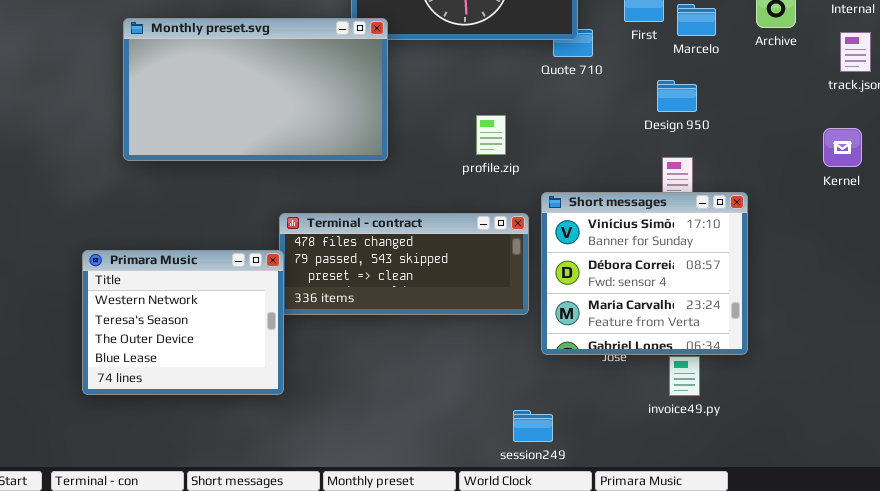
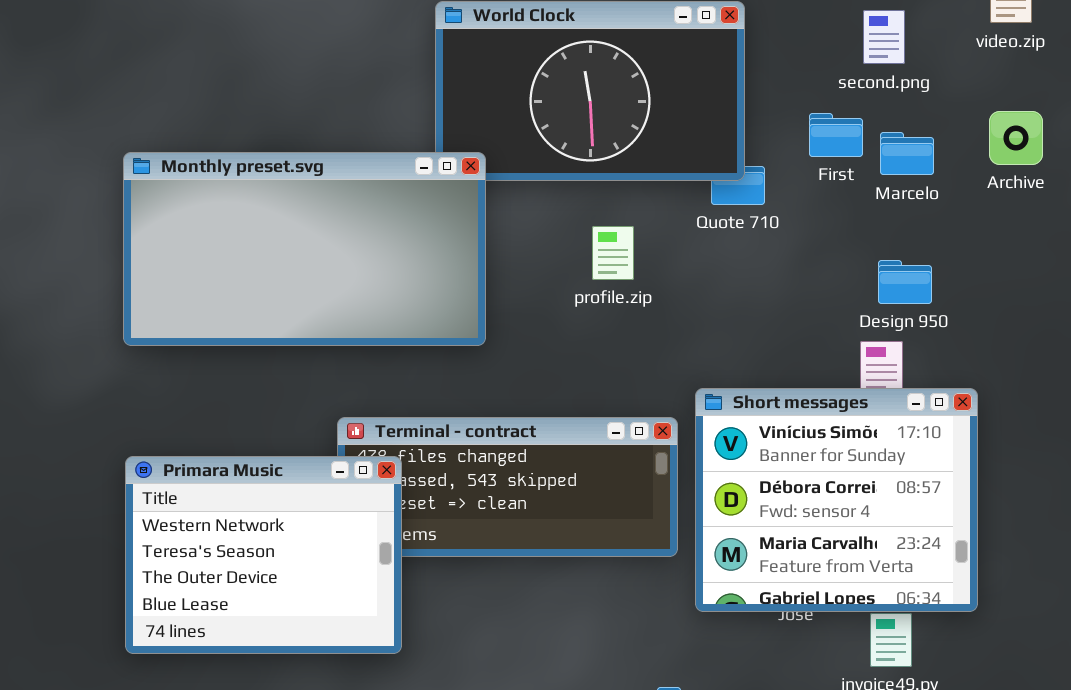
Design 950: [657,80,697,112] -> [878,260,932,304], moved
profile.zip: [476,115,506,155] -> [592,226,634,280], moved
Primara Music: [82,250,284,395] -> [125,456,402,654], moved

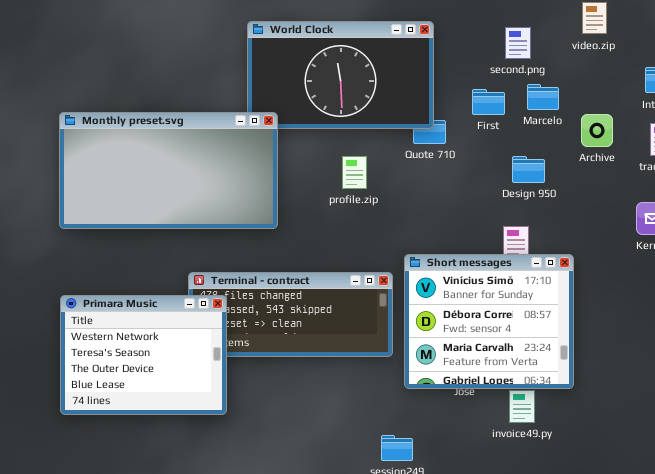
Archive: [989,111,1043,165] -> [581,114,613,147], moved
Marcelo: [880,132,934,175] -> [527,84,559,110], moved
Design 950: [878,260,932,304] -> [512,156,545,183], moved

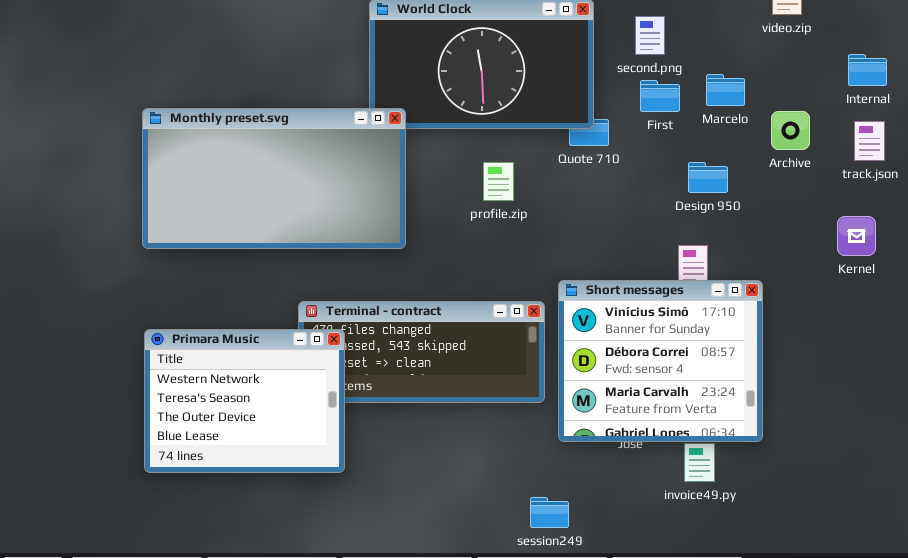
second.png: [505,27,531,59] -> [635,16,665,55], moved

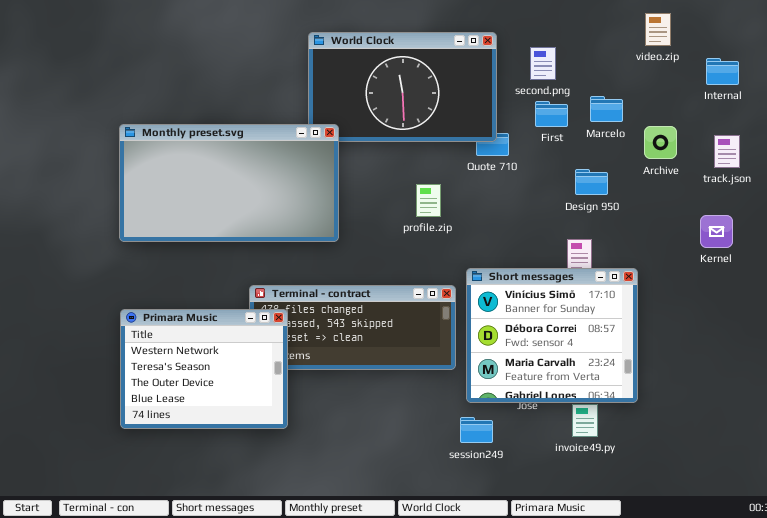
Internal: [848,54,887,86] -> [706,58,739,85], moved
profile.zip: [483,162,514,201] -> [416,184,441,217], moved
session249: [530,497,569,528] -> [460,417,493,443], moved

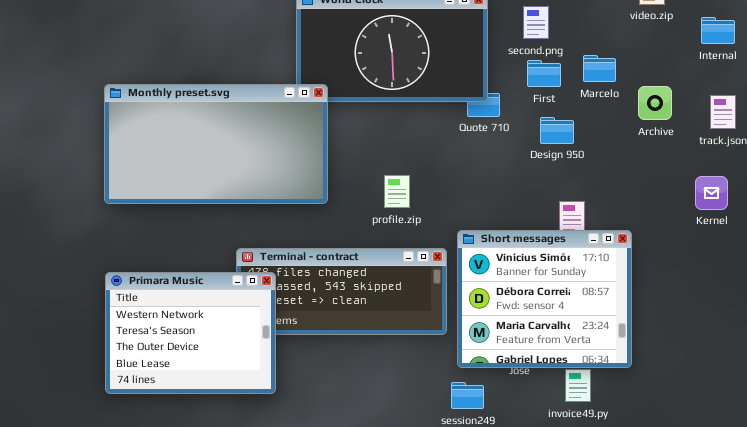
Design 950: [575,169,608,195] -> [540,117,574,144], moved
profile.zip: [416,184,441,217] -> [384,175,410,208], moved

